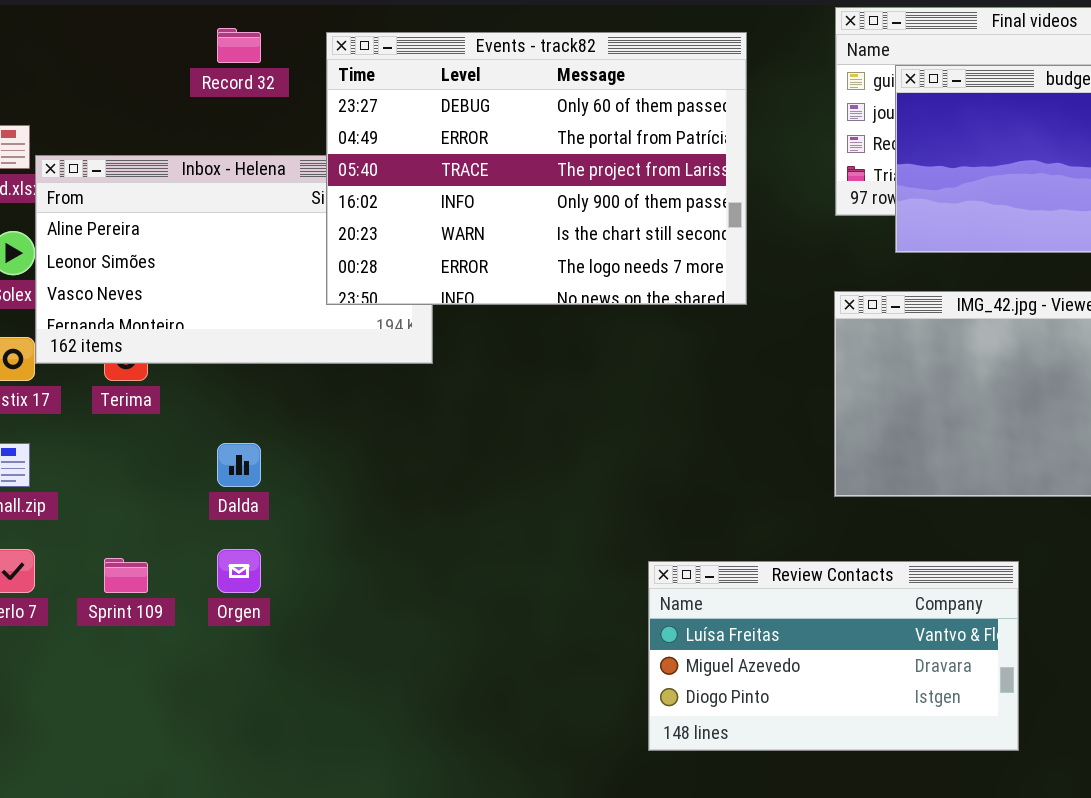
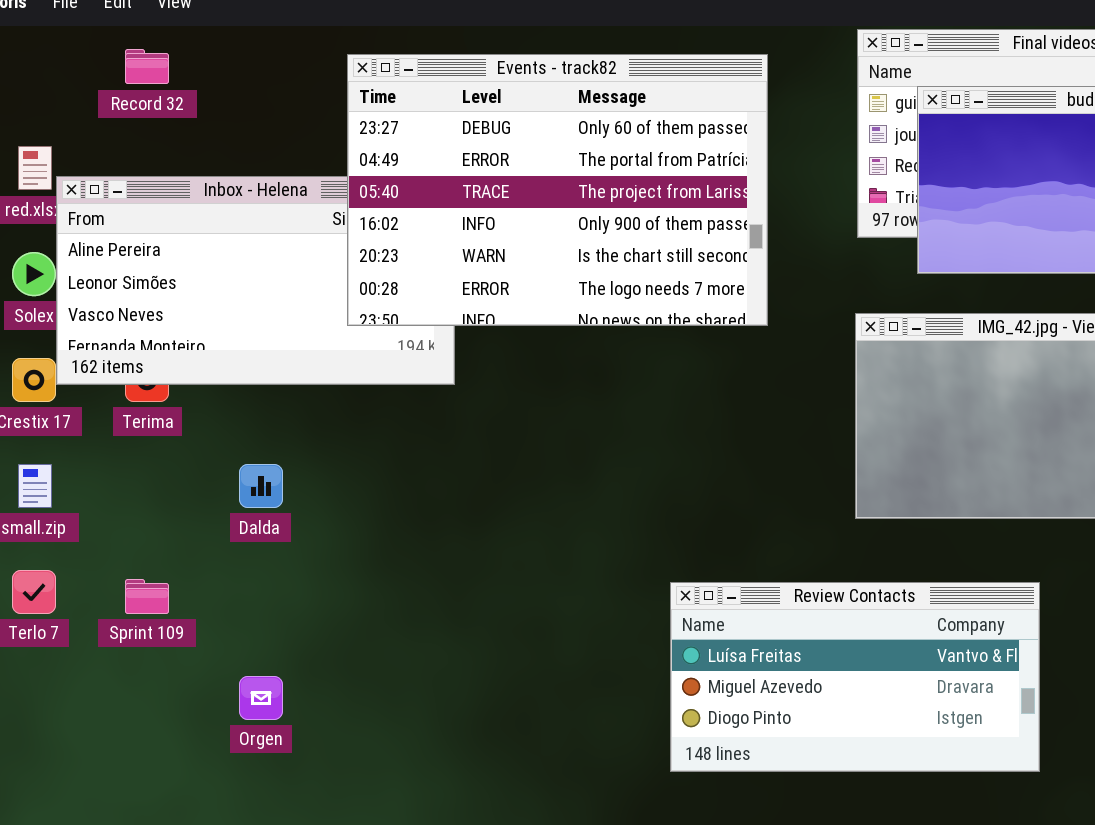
Record 32: [217,28,261,63] -> [125,49,169,84], moved
Orgen: [217,549,261,593] -> [239,676,283,720], moved

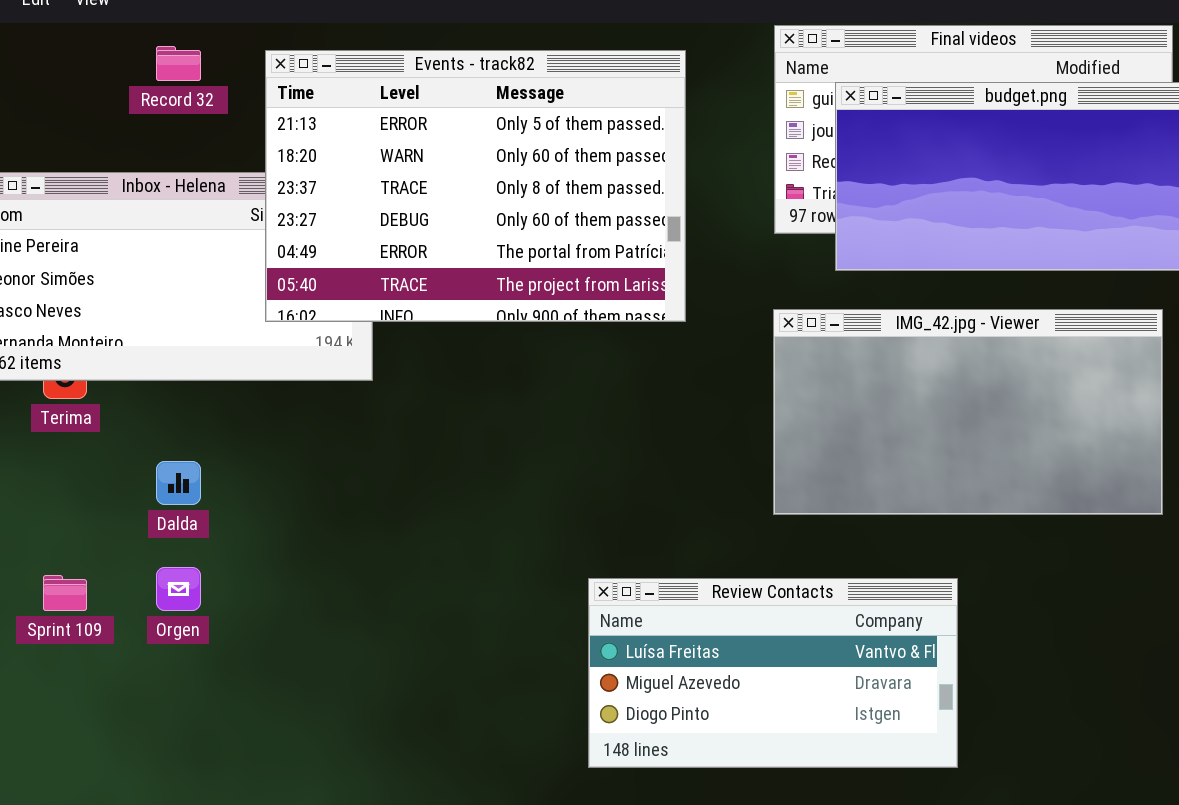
Record 32: [125,49,169,84] -> [156,46,201,81], moved
Events - track82: [347,54,768,326] -> [265,50,686,322], scrolled up 3 rows
Orgen: [239,676,283,720] -> [156,567,201,611], moved

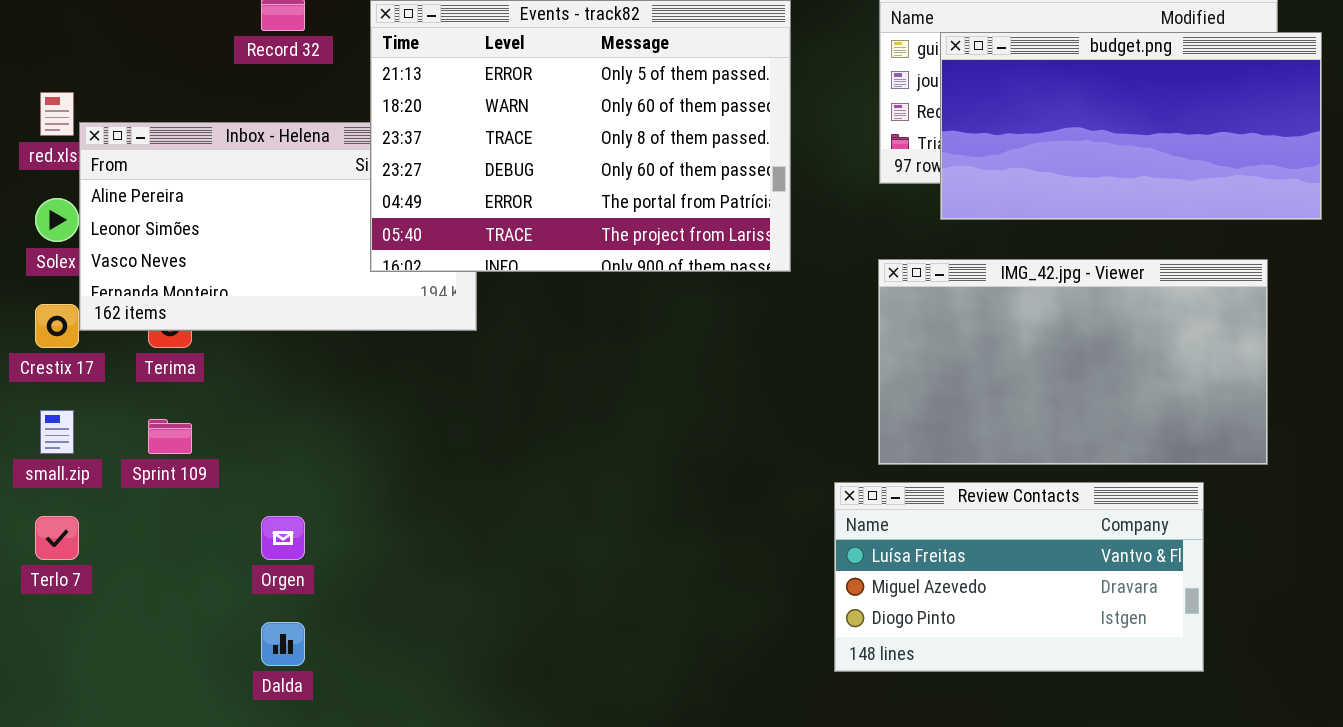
Dalda: [156,461,201,505] -> [261,622,305,666], moved
Sprint 109: [43,575,87,611] -> [148,419,192,454], moved
Review Contacts: [588,578,958,768] -> [834,482,1204,672], moved

